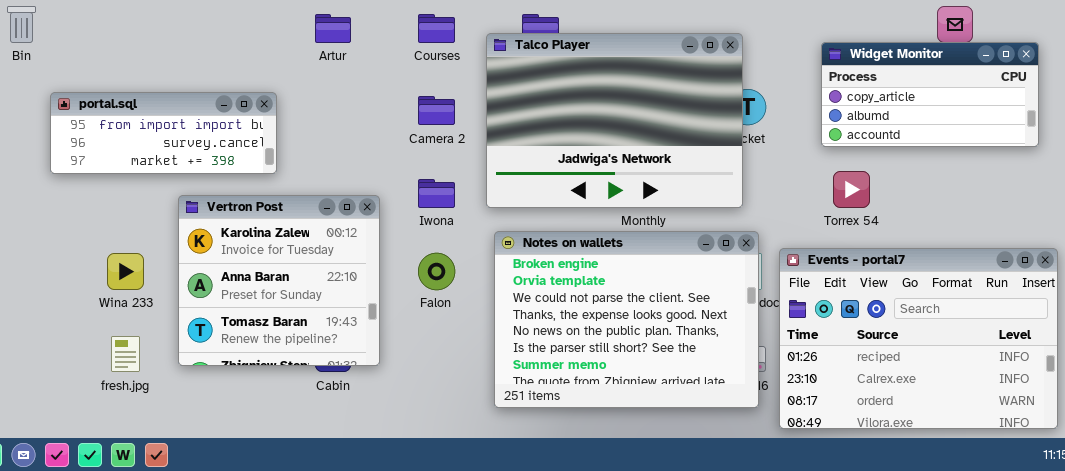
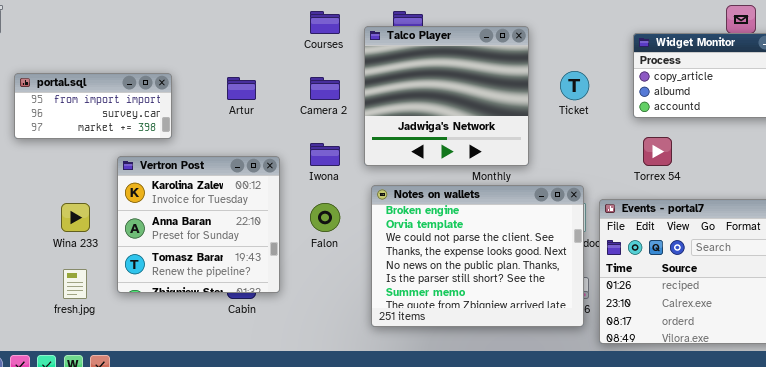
Artur: [315,14,351,43] -> [227,77,256,100], moved
Talco Player: [486,33,743,208] -> [364,26,529,166], resized
portal.sql: [50,92,277,174] -> [14,73,172,139], resized

